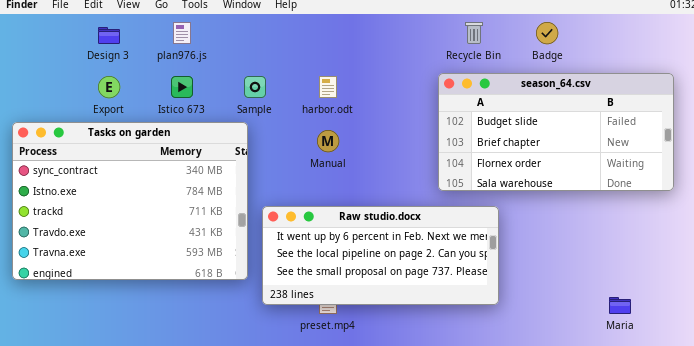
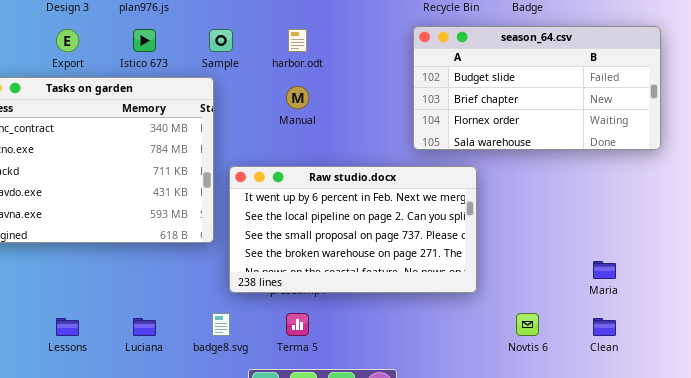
Raw studio.docx: [262,206,499,305] -> [229,166,477,293], resized

